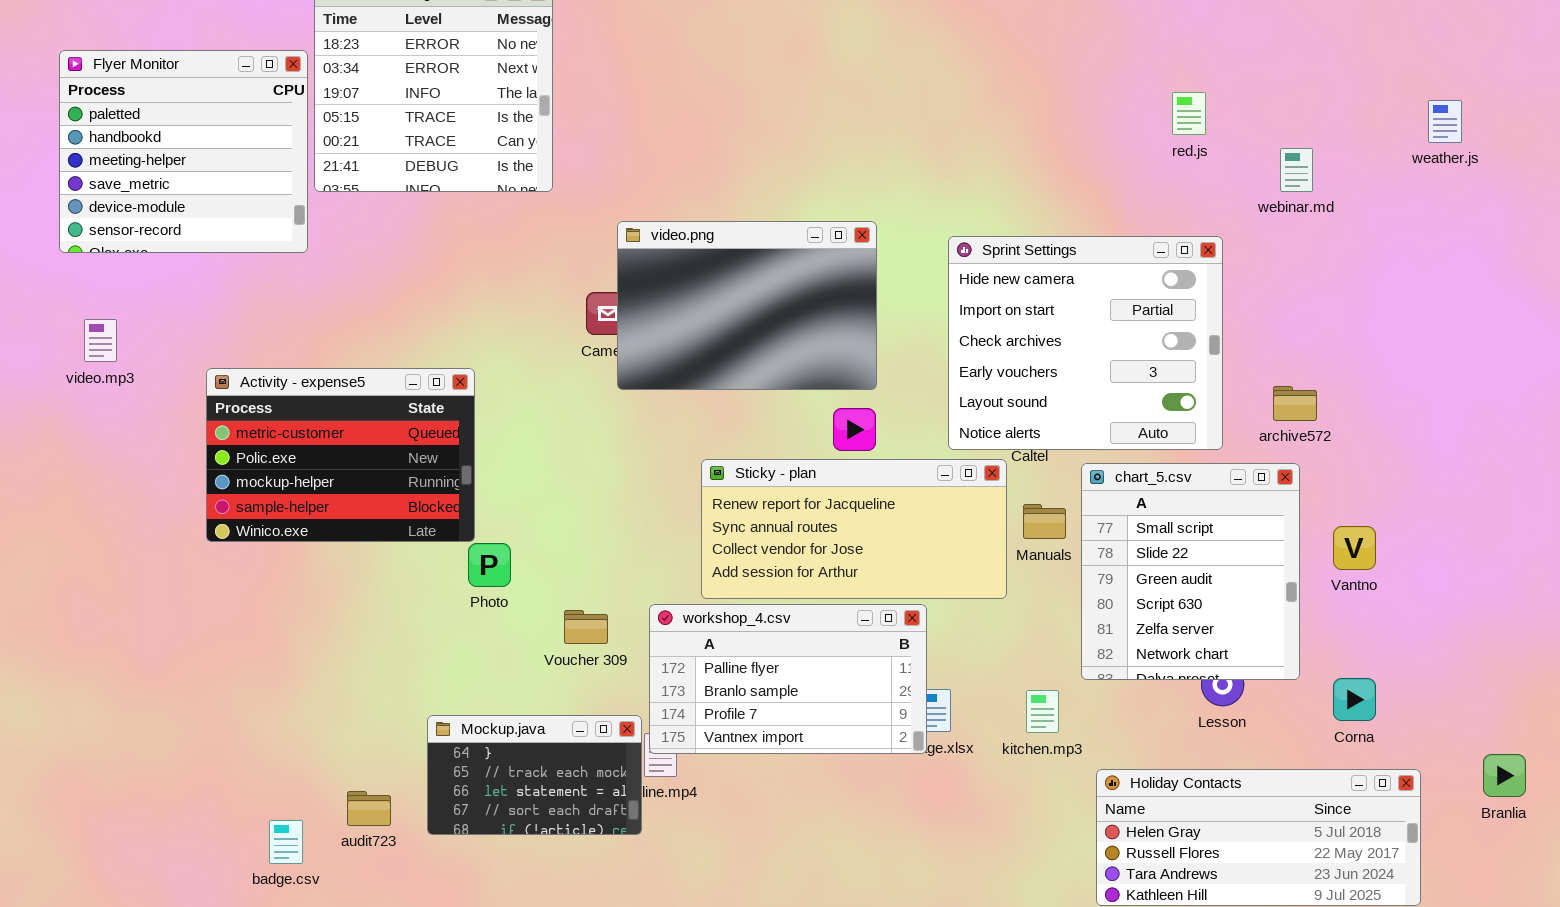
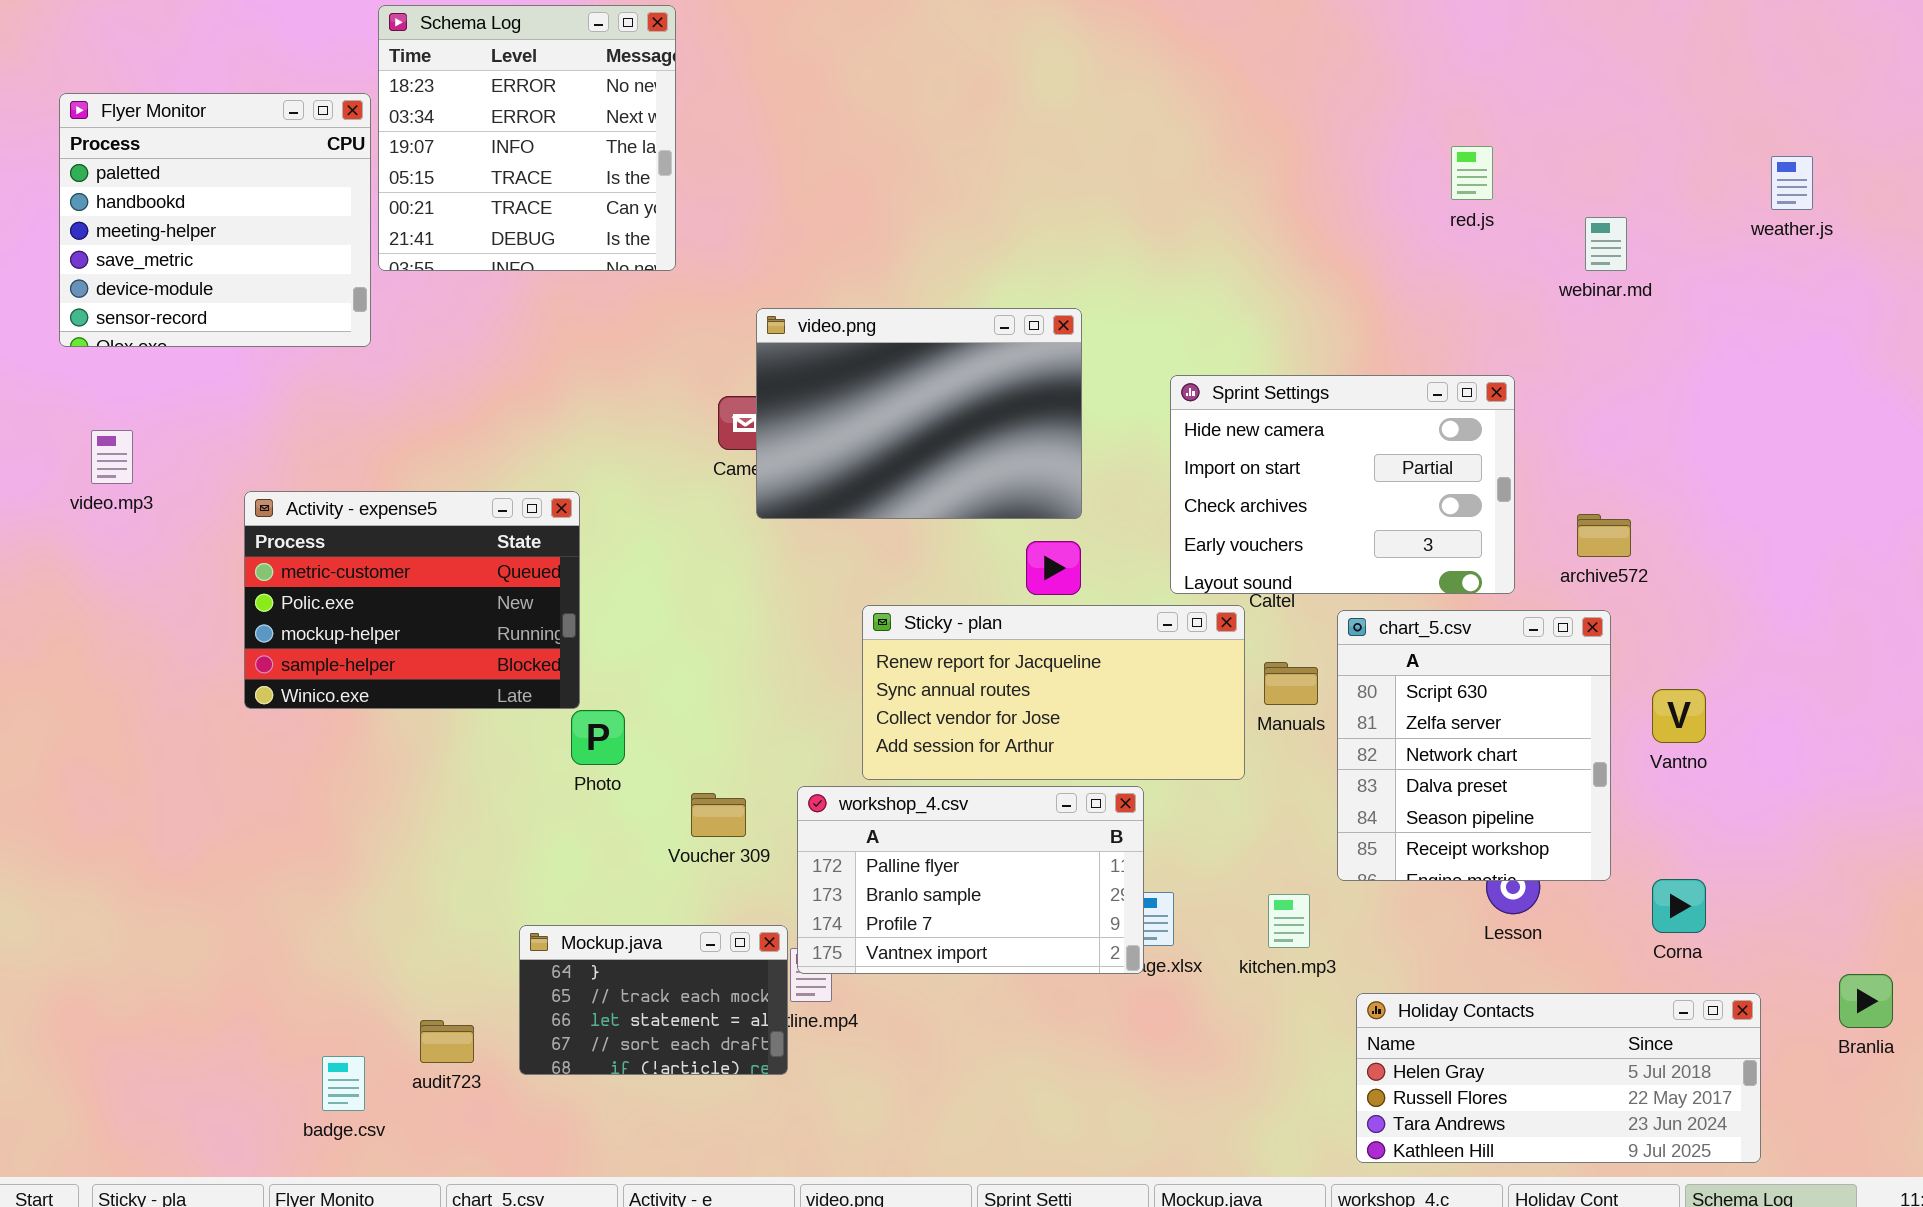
Sprint Settings: [948,236,1223,450] -> [1170,375,1515,594], resized
chart_5.csv: [1081,463,1300,680] -> [1337,610,1611,881], scrolled down 3 rows

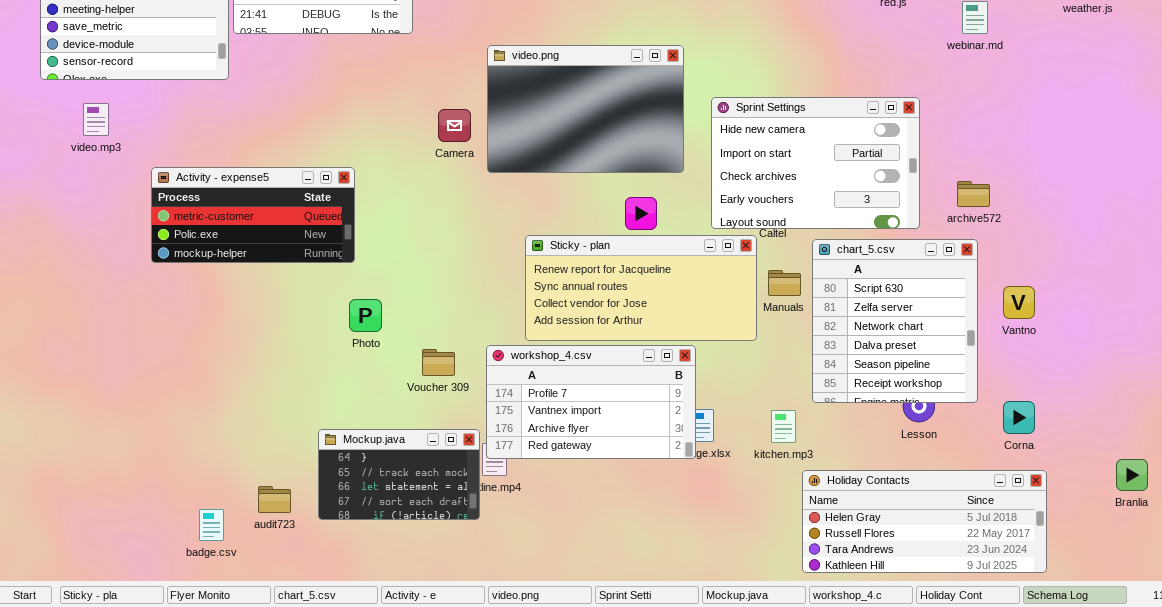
video.png: [756,308,1082,519] -> [487,45,684,173], moved
video.mp3: [91,430,133,484] -> [83,103,109,136], moved
Activity - expense5: [244,491,580,709] -> [151,167,355,263], resized
workshop_4.csv: [797,786,1144,974] -> [486,345,696,459], scrolled down 2 rows
Holiday Contacts: [1356,993,1761,1163] -> [802,470,1047,573], moved

